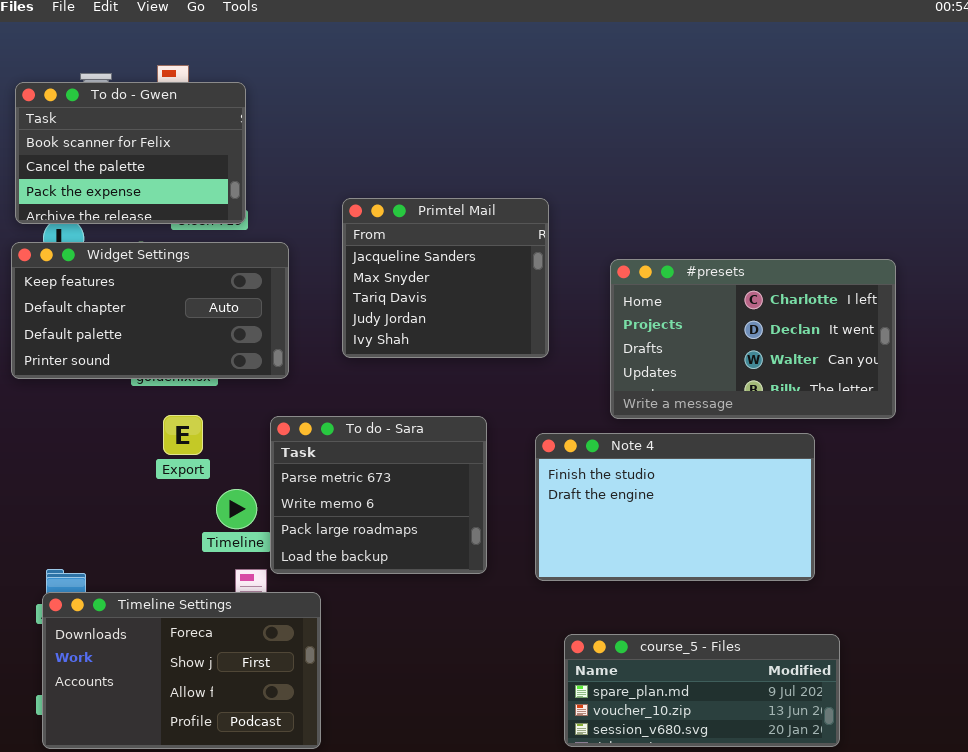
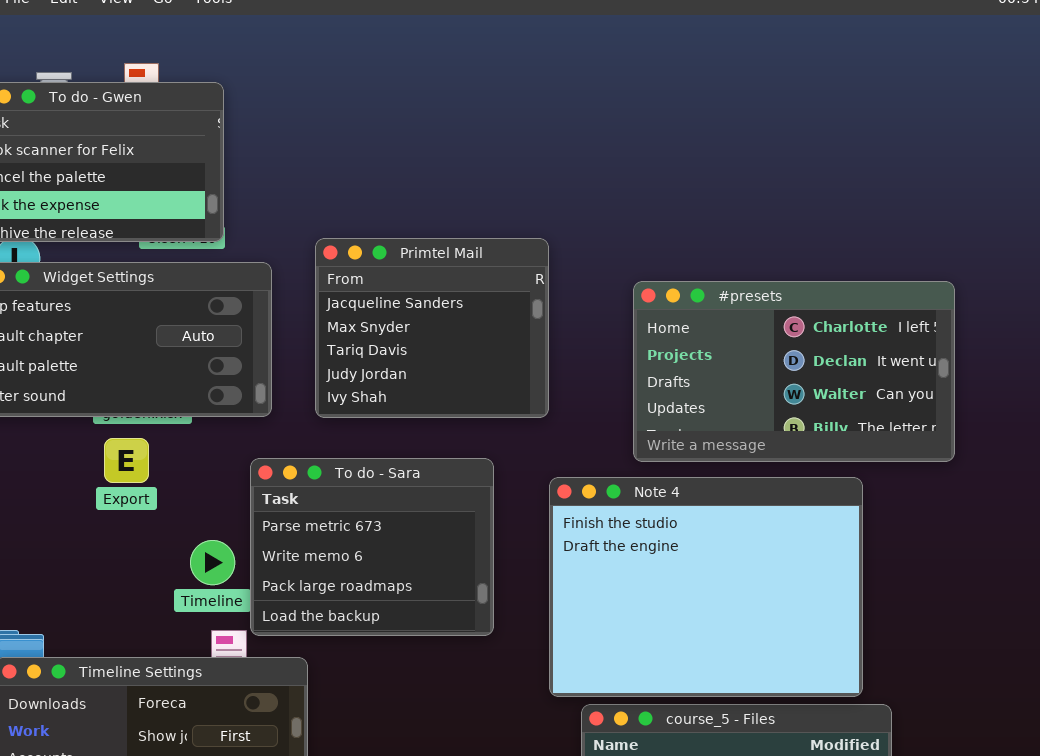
Primtel Mail: [342,198,549,358] -> [315,238,549,418], moved
Export: [163,415,203,455] -> [104,438,149,483], moved
Note 4: [535,433,815,581] -> [549,477,863,697], resized

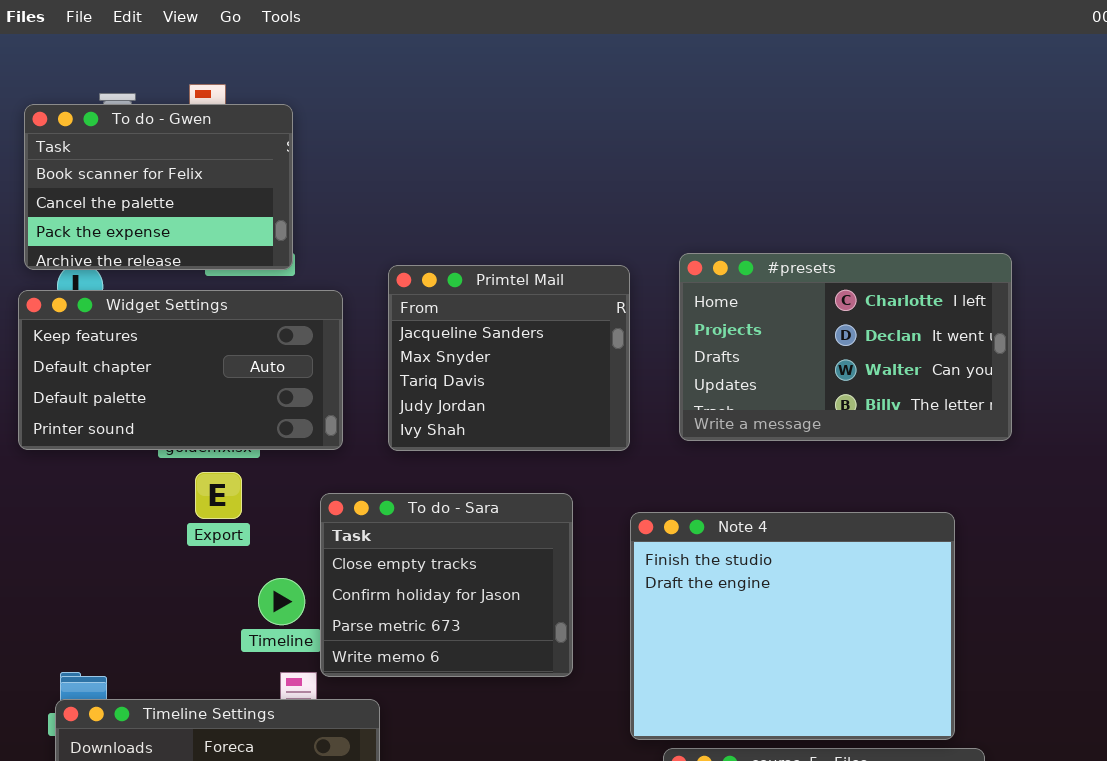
#presets: [633,281,955,462] -> [679,253,1012,441], moved
Export: [104,438,149,483] -> [195,472,242,519], moved
To do - Sara: [250,458,494,636] -> [320,493,573,677], scrolled up 2 rows

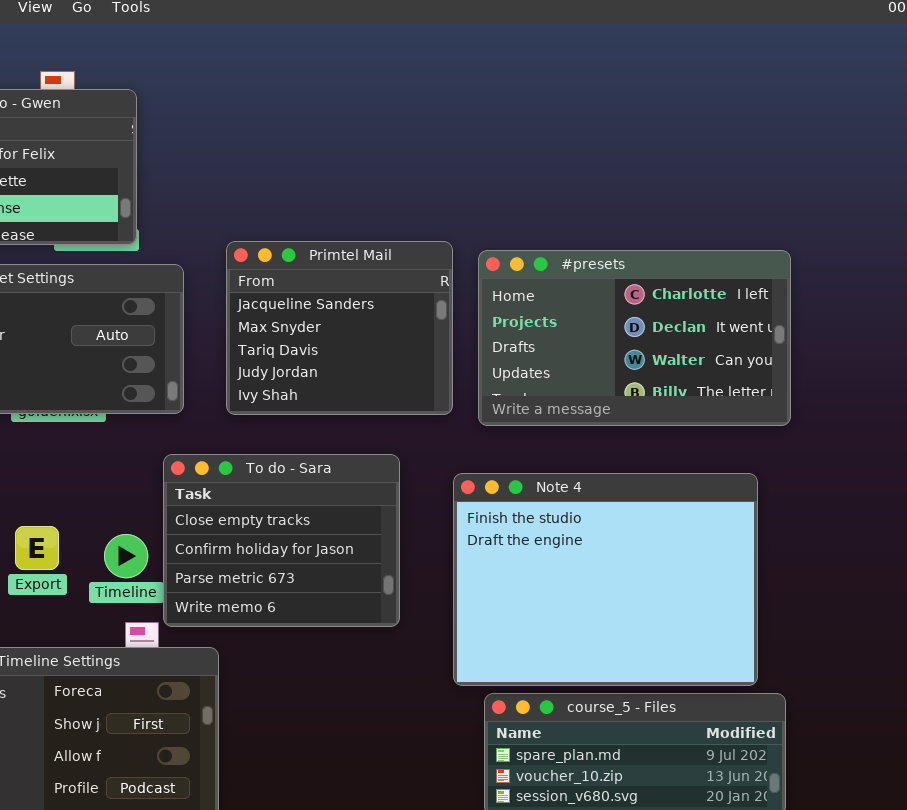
#presets: [679,253,1012,441] -> [478,250,791,426], moved
Export: [195,472,242,519] -> [15,526,59,570], moved

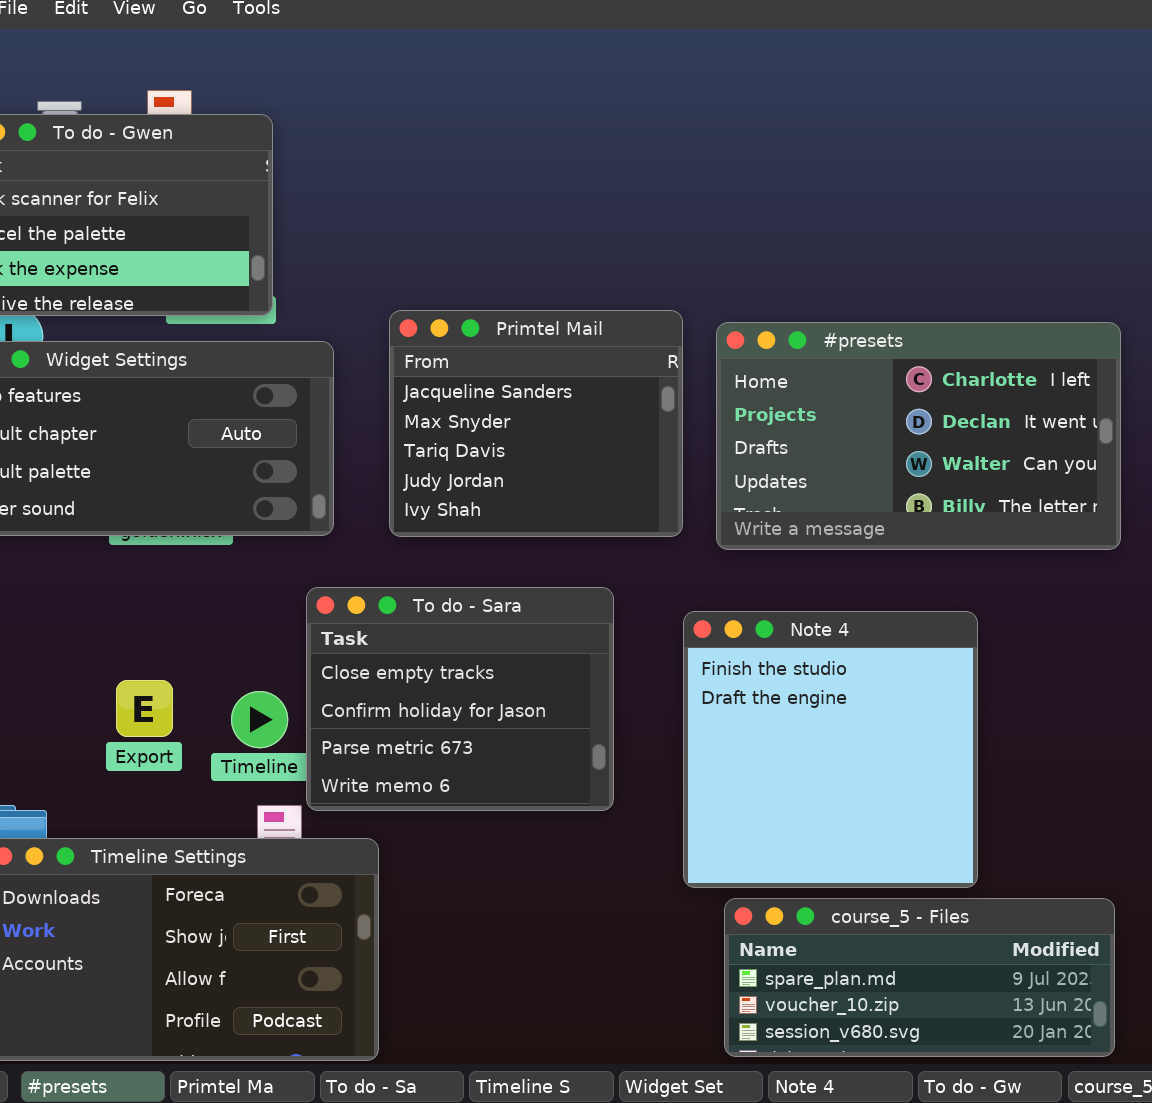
Note 4: [453,473,758,686] -> [683,611,978,888], resized

